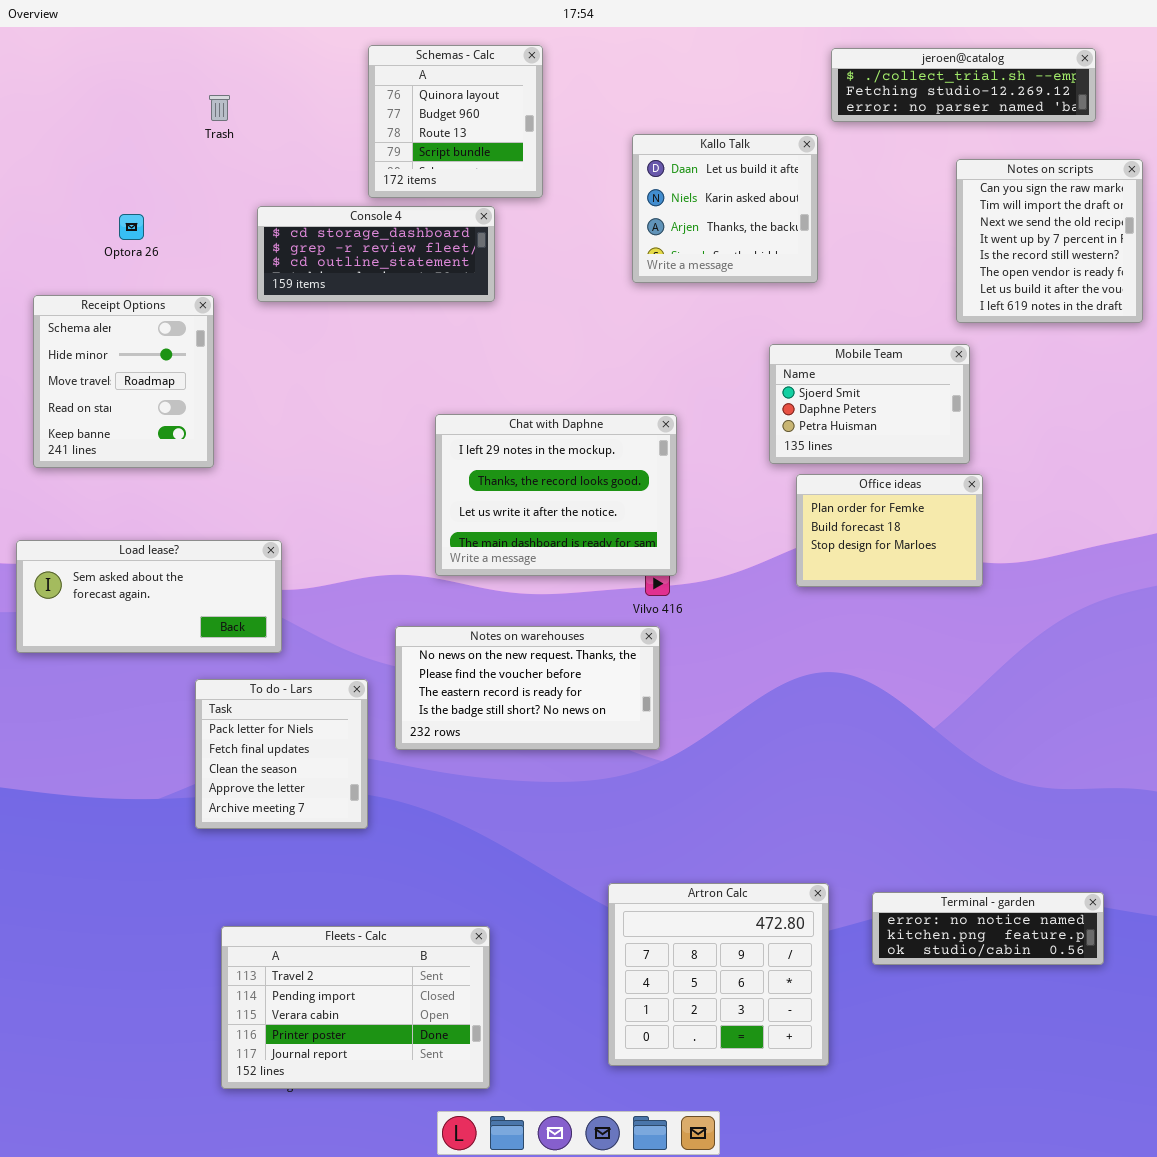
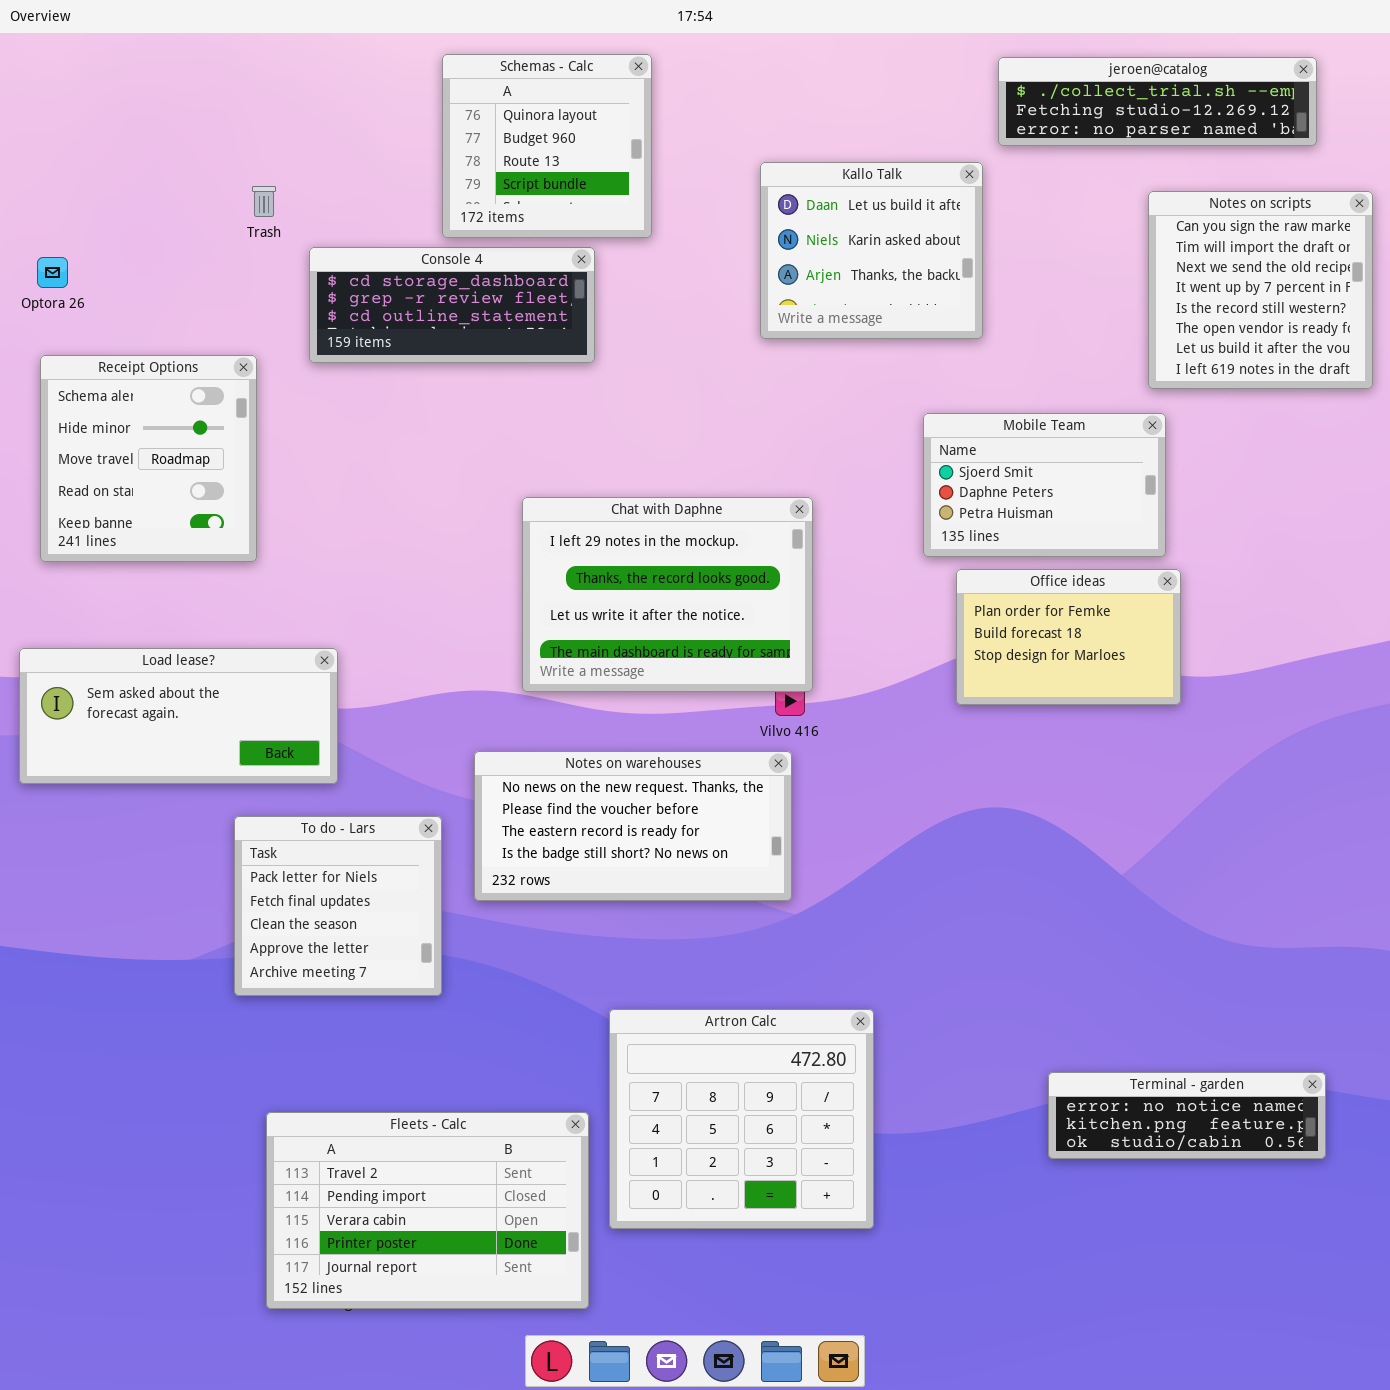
Trash: [209,95,230,121] -> [252,186,276,217], moved
Optora 26: [119,214,144,240] -> [37,257,68,288], moved
Artron Calc: [608,883,829,1066] -> [609,1009,874,1229], moved

